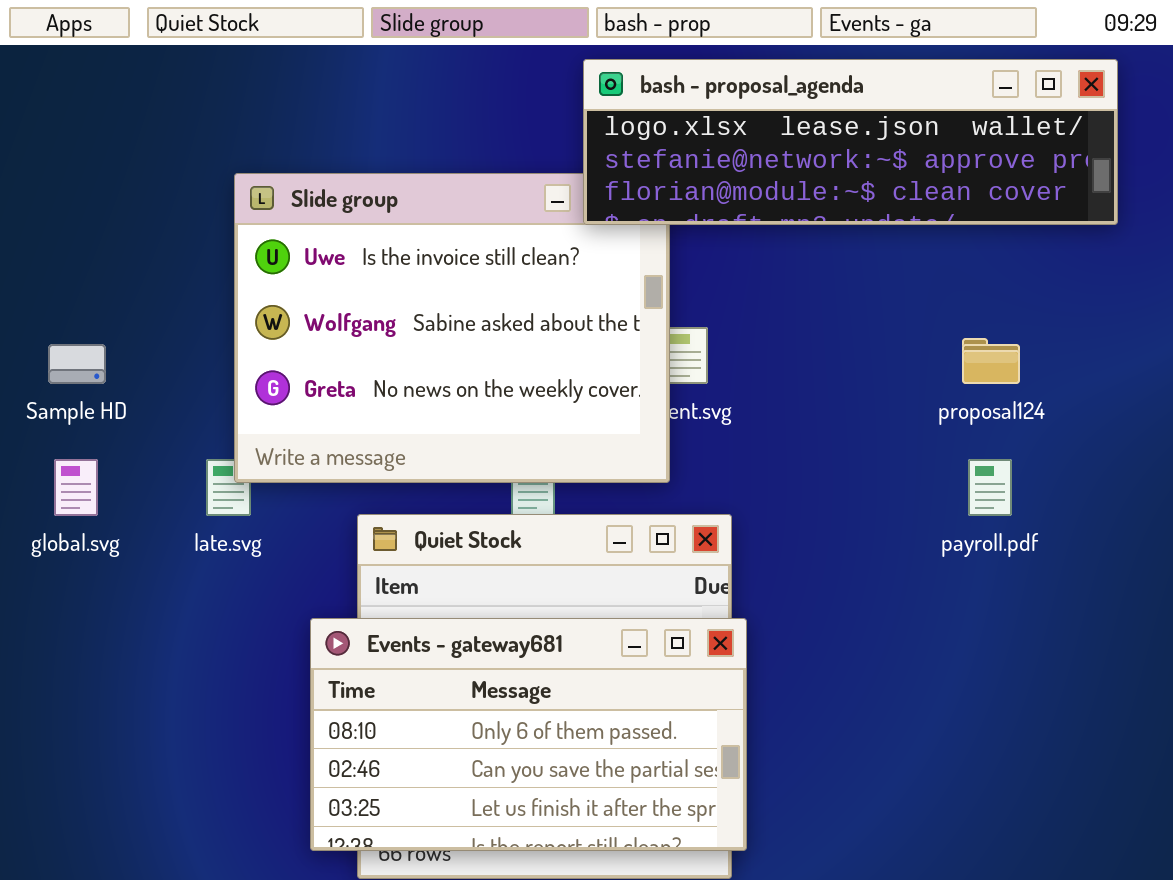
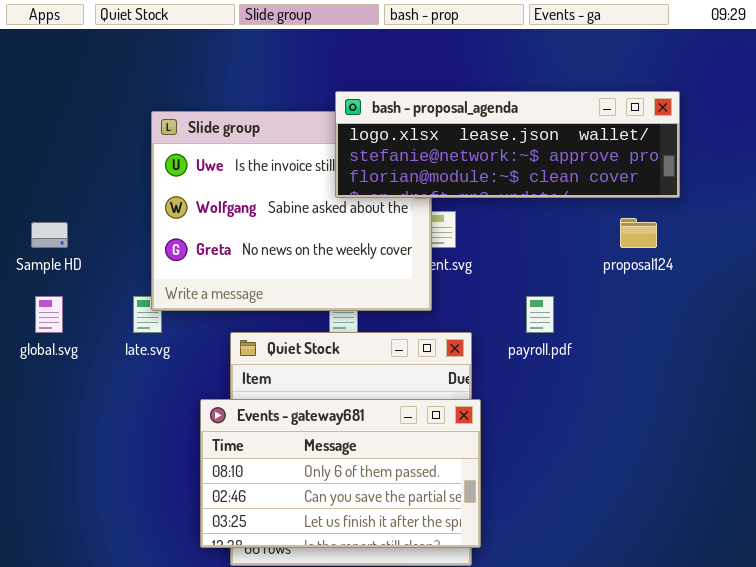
bash - proposal_agenda: [583,59,1118,225] -> [335,91,680,198], moved
payroll.pdf: [968,459,1012,516] -> [526,296,554,333], moved

